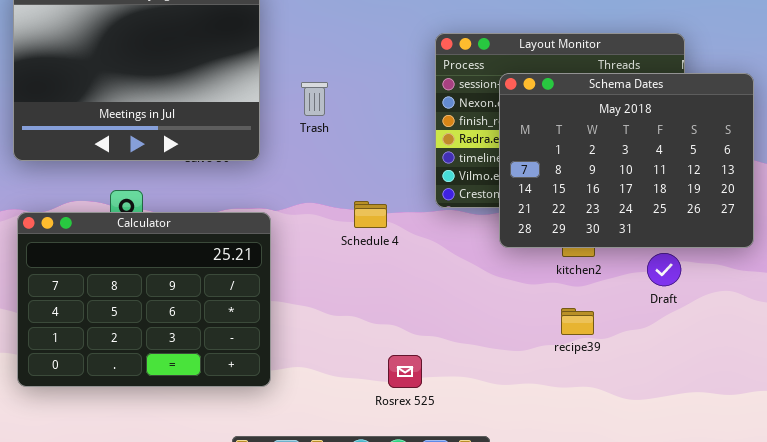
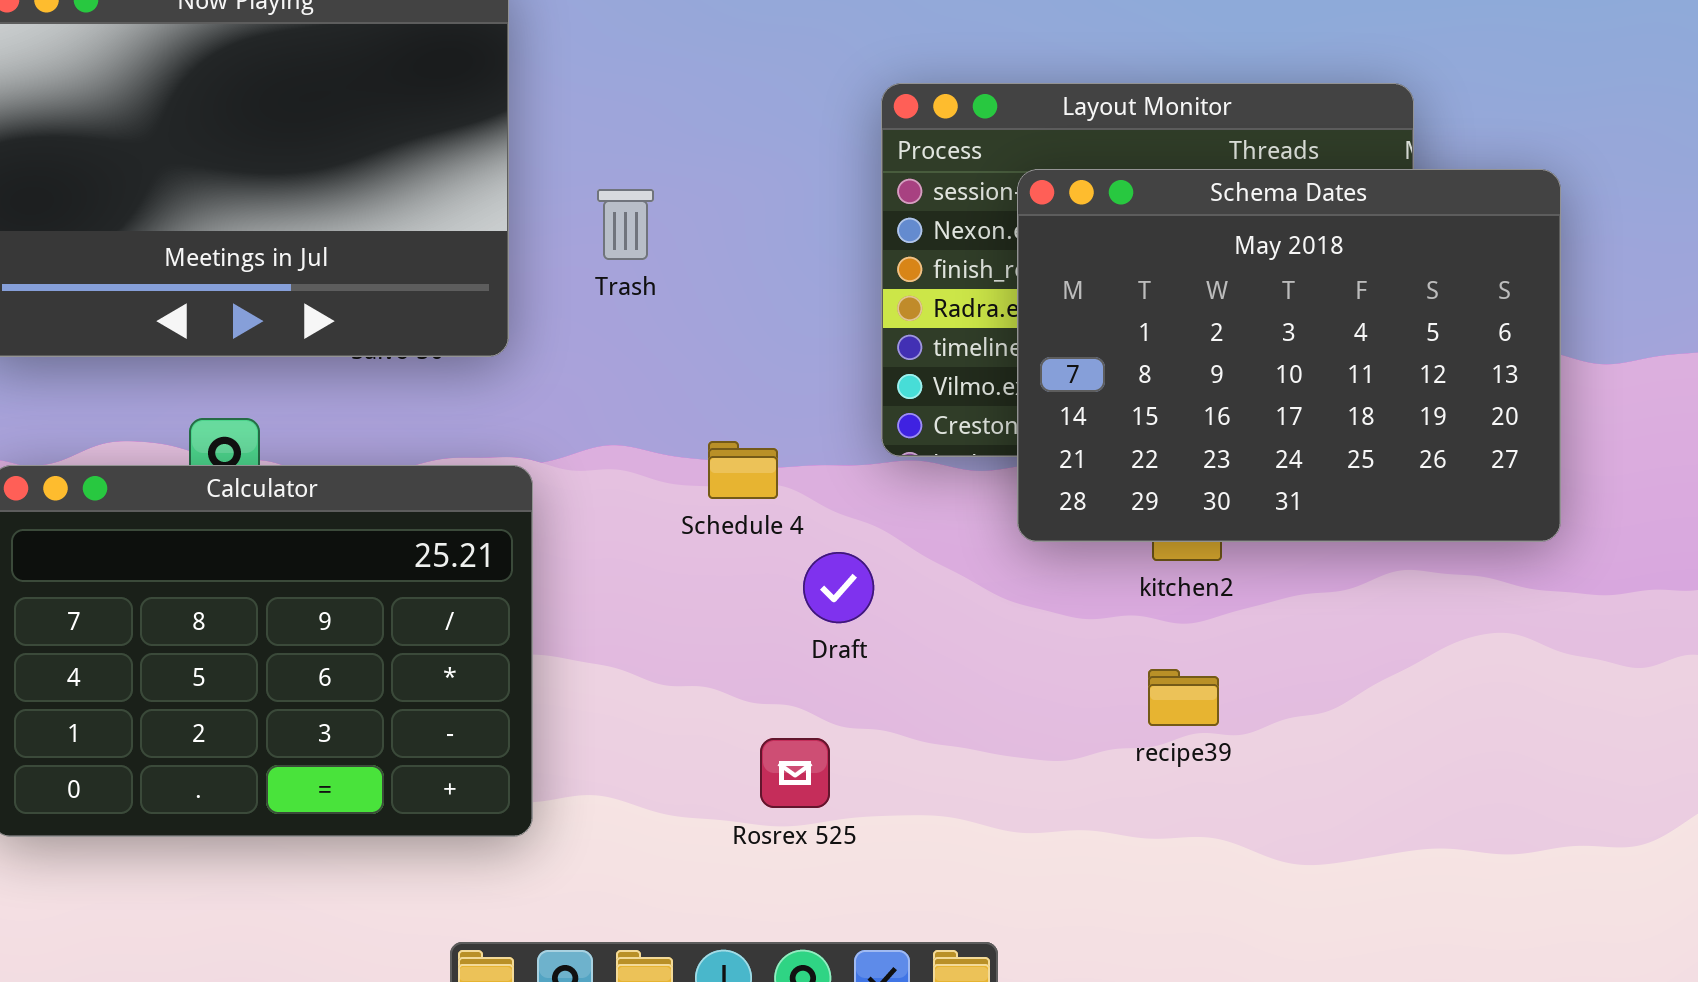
Draft: [647,253,681,286] -> [803,552,874,623], moved
Rosrex 525: [388,355,422,388] -> [760,738,830,808], moved

